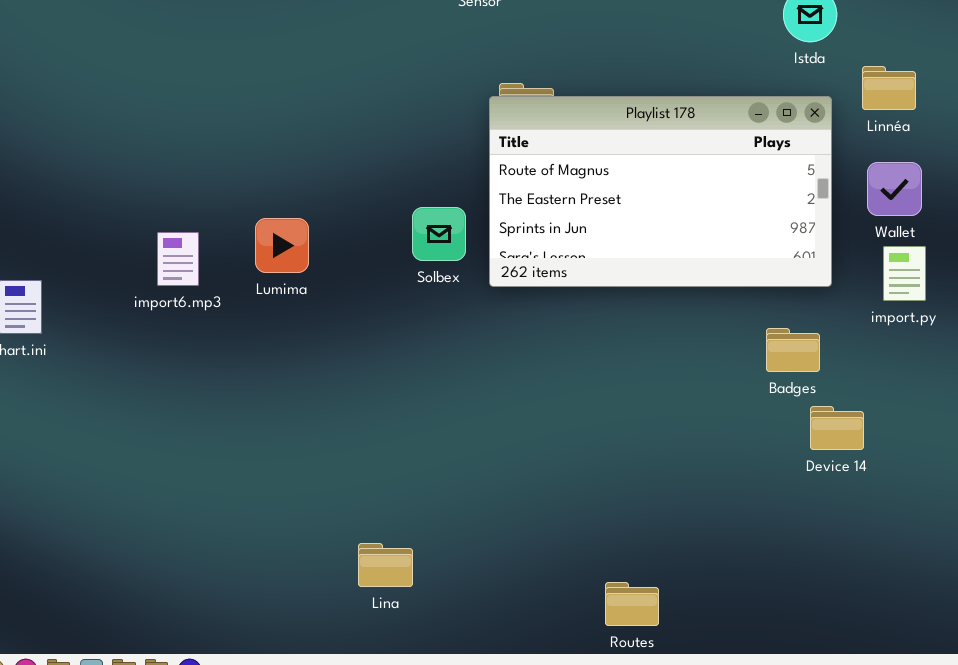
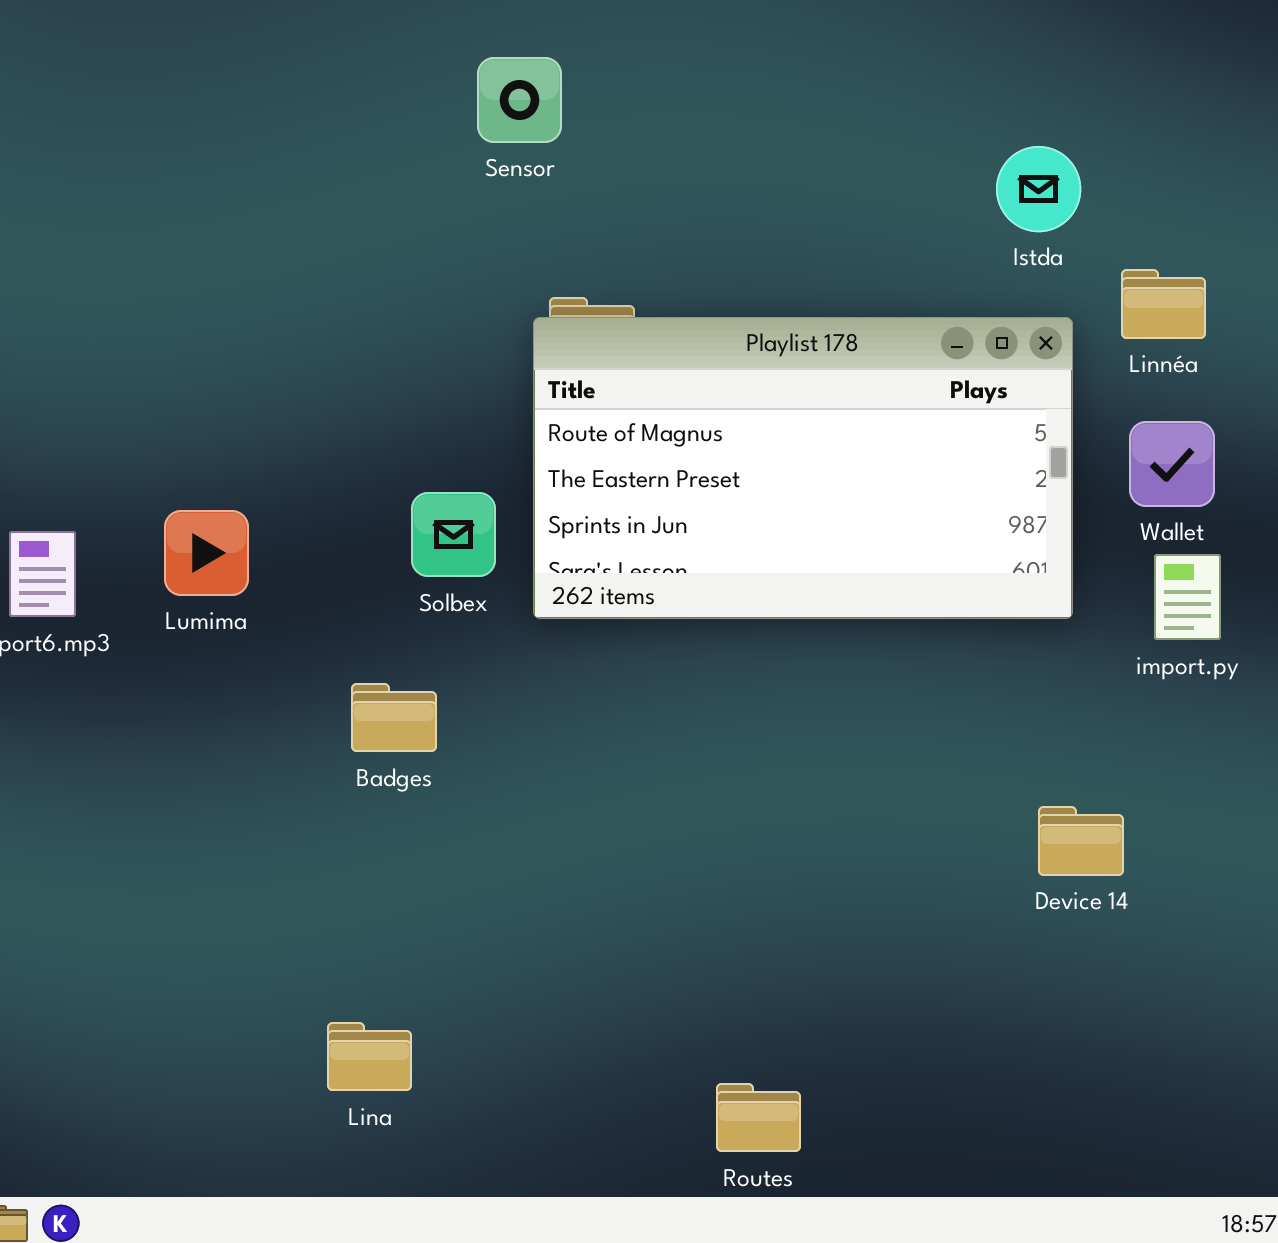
Badges: [766,328,820,372] -> [351,683,437,752], moved

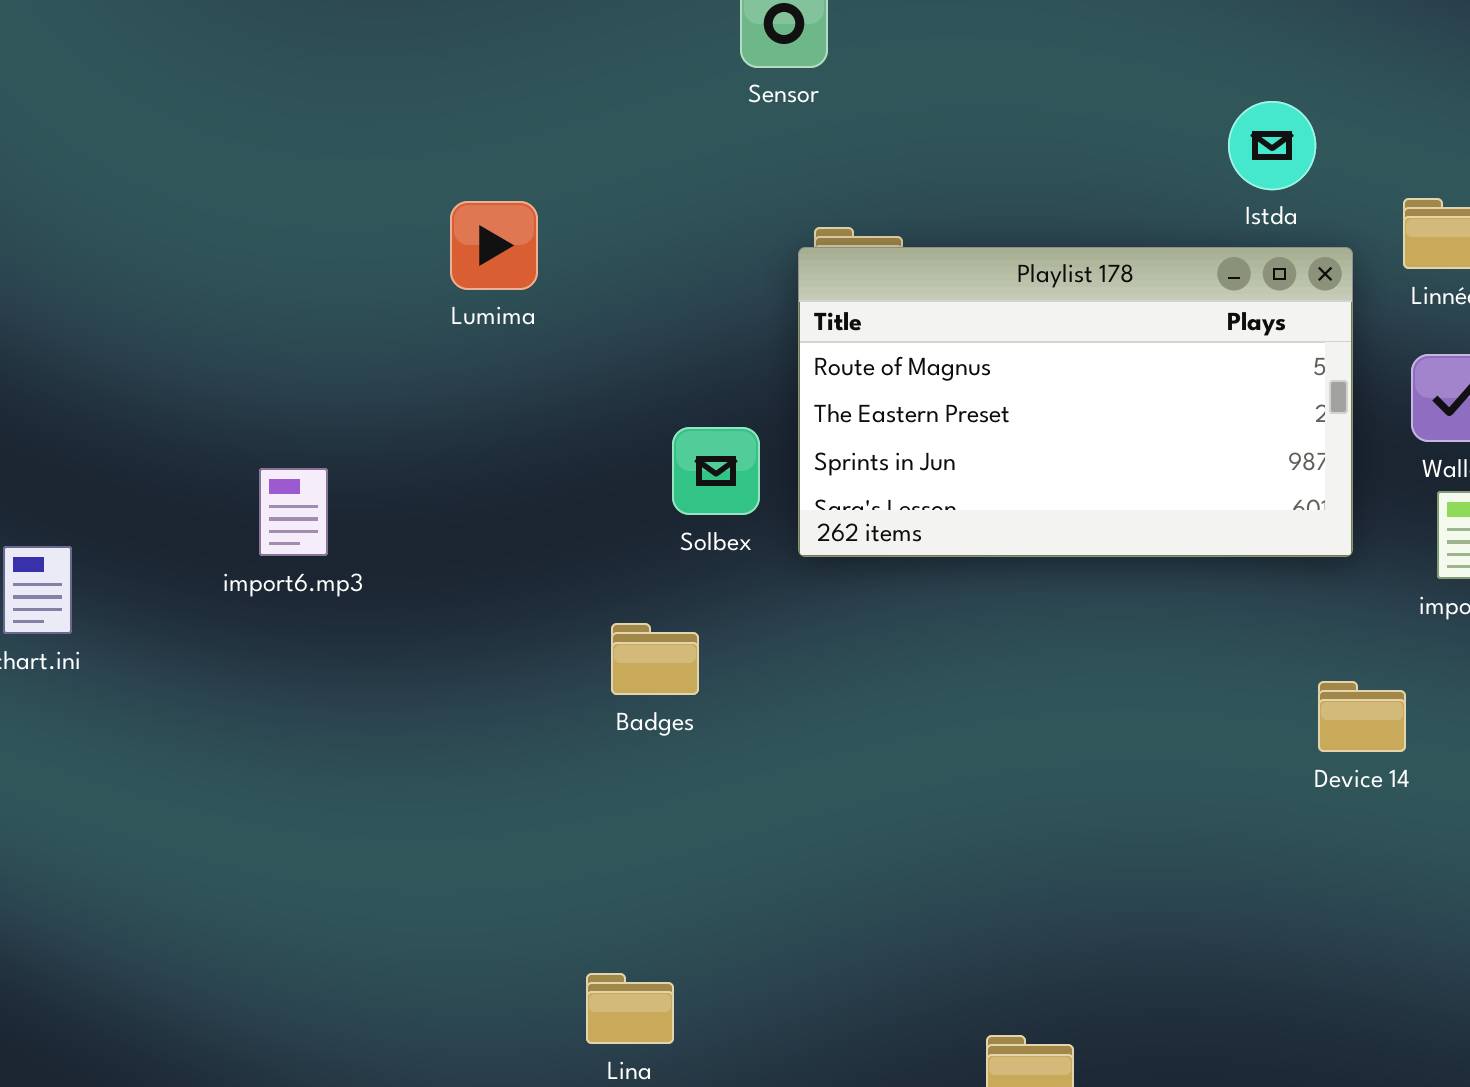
Istda: [996,146,1081,232] -> [1228,101,1316,190], moved
Lumima: [164,510,249,596] -> [450,201,538,290], moved
Device 14: [1038,806,1124,876] -> [1318,681,1406,752], moved

